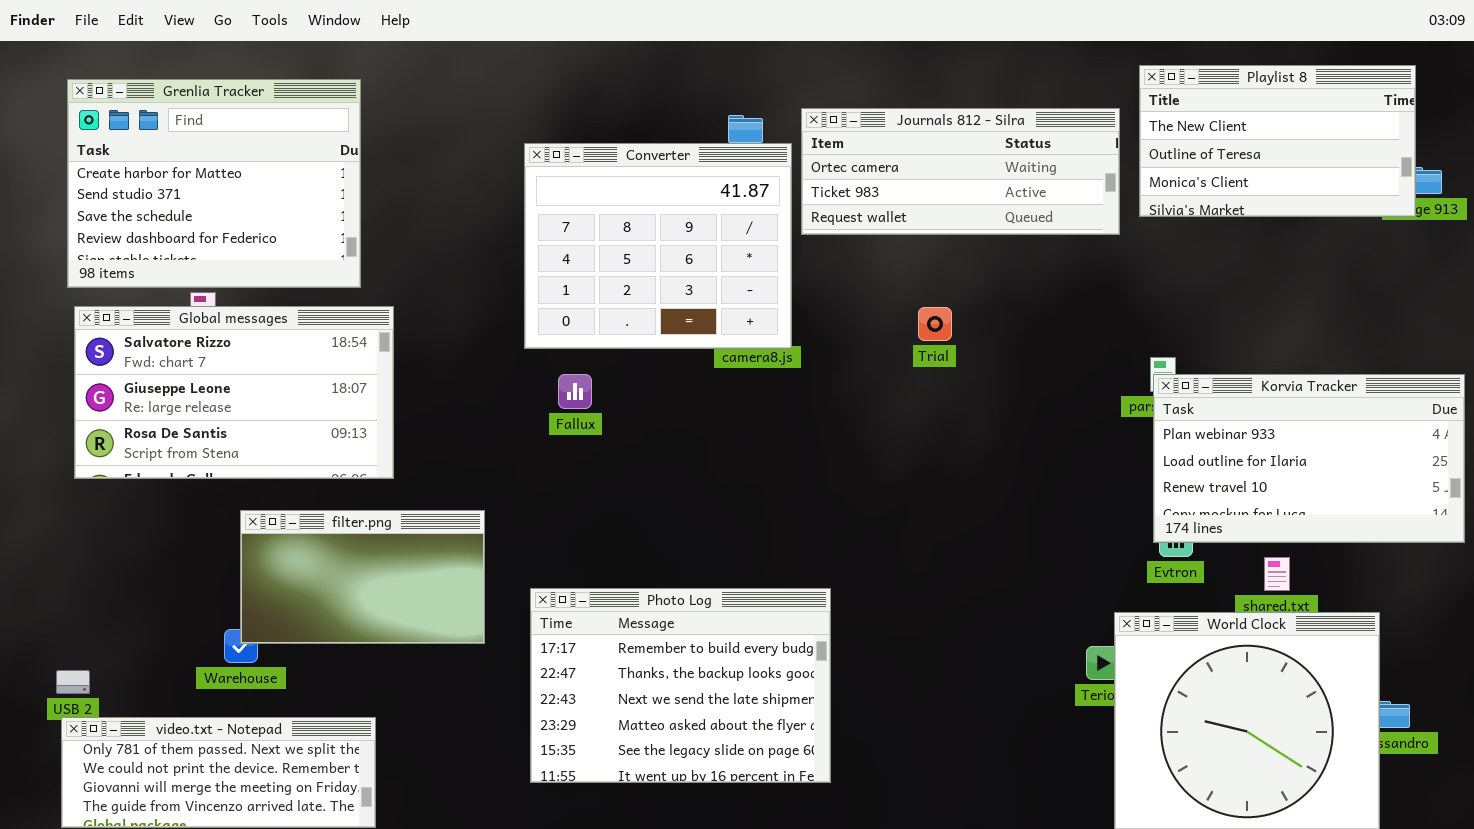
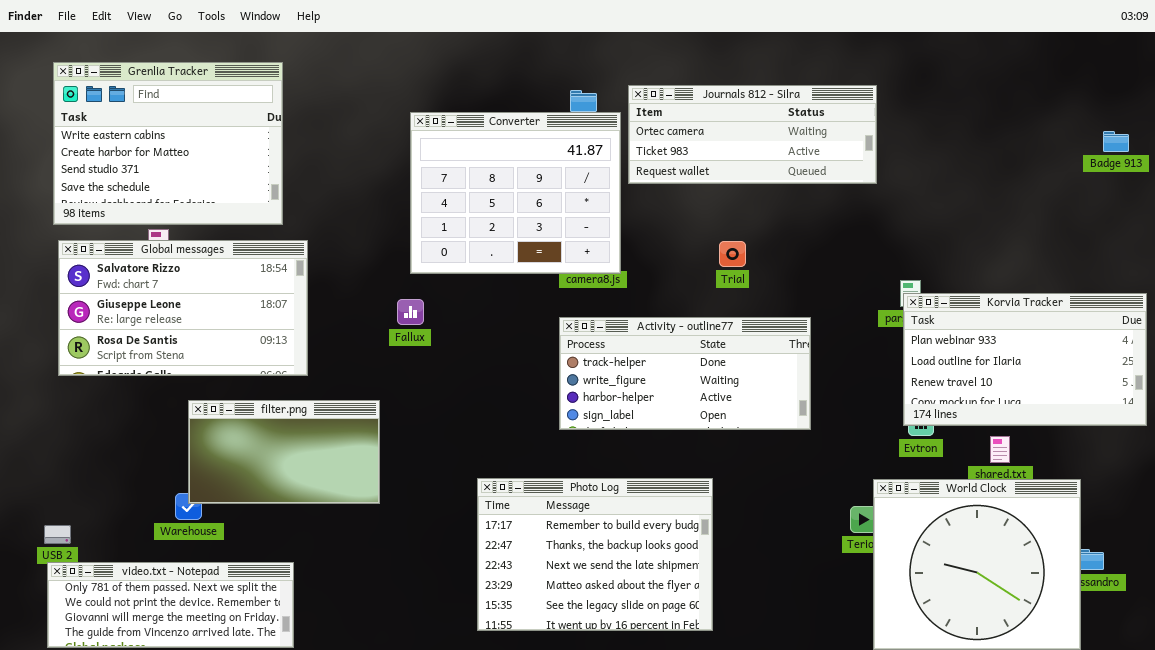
Playlist 8: [1139,65,1416,217] -> none, closed
Grenlia Tracker: [67,79,361,288] -> [53,62,283,225], scrolled up 1 row
Fallux: [558,374,592,409] -> [397,299,424,325], moved
Activity - outline77: none -> [559,317,811,430], opened
Photo Log: [530,588,831,783] -> [477,478,713,631], moved

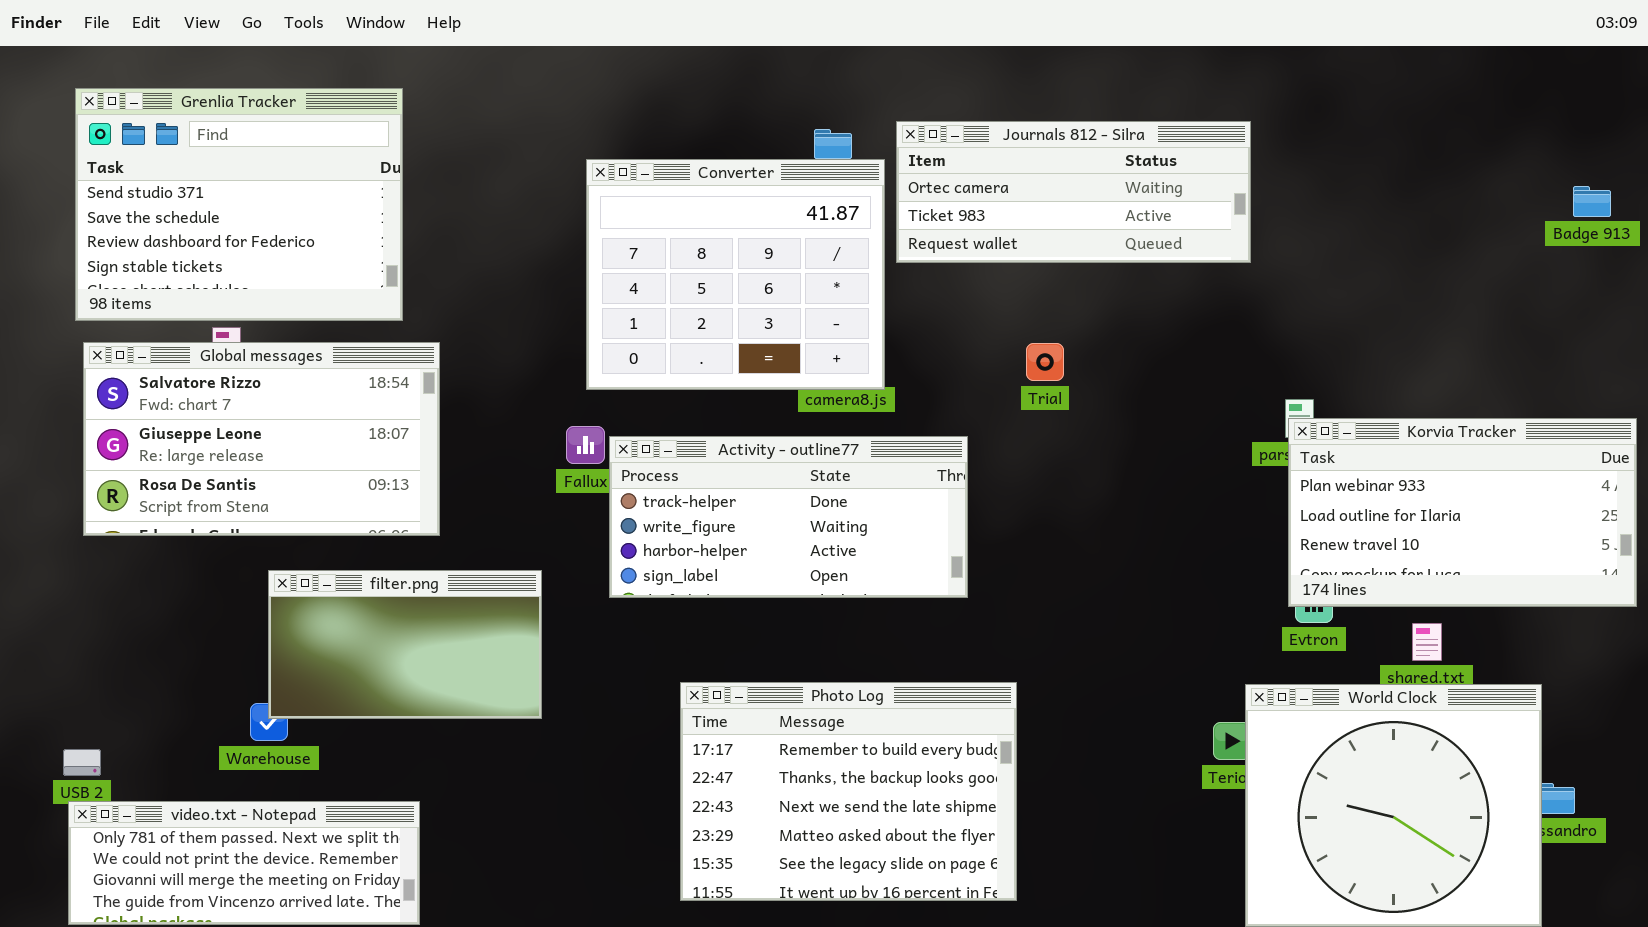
Grenlia Tracker: [53,62,283,225] -> [75,88,403,321], scrolled down 2 rows
Activity - outline77: [559,317,811,430] -> [609,436,968,598], moved

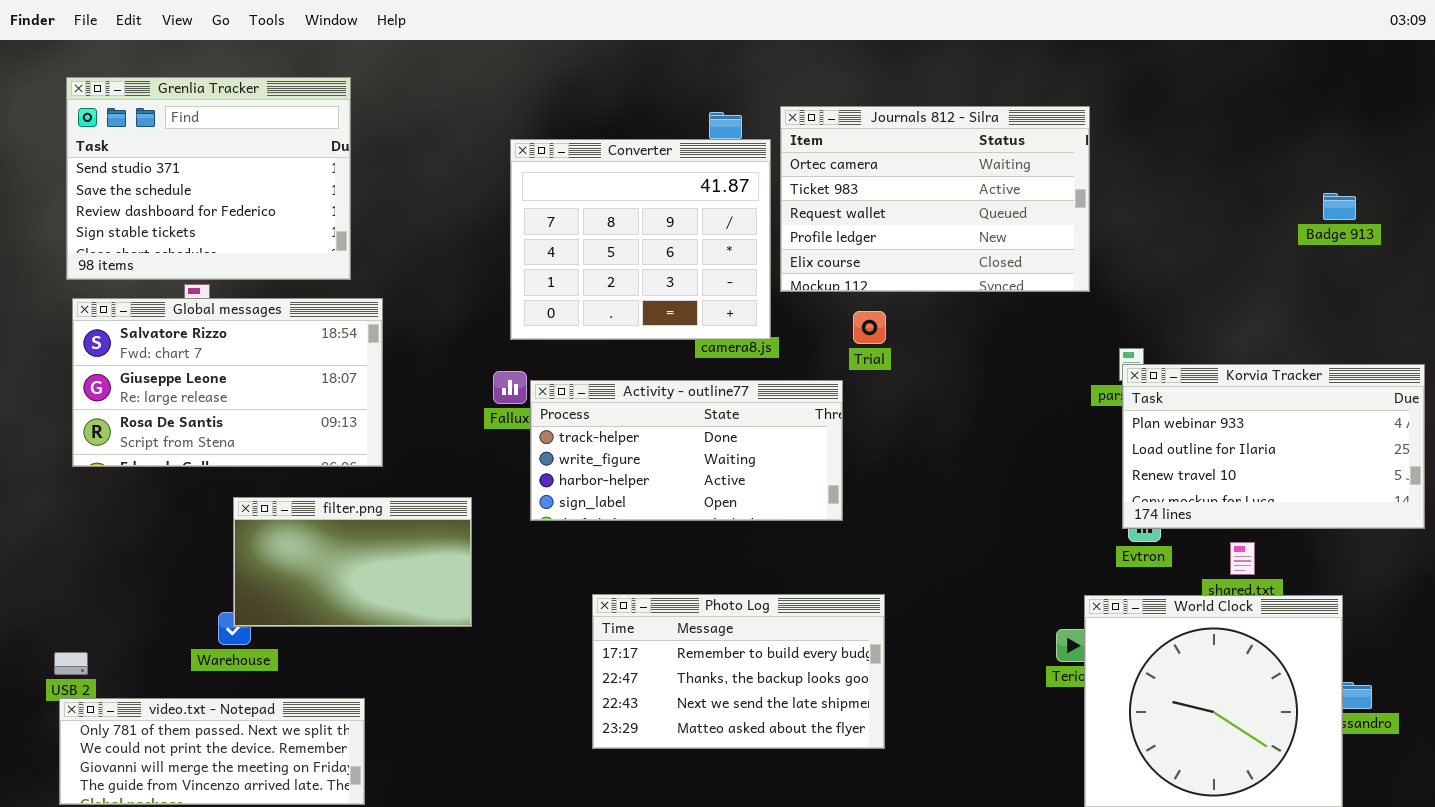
Journals 812 - Silra: [896,121,1251,263] -> [780,106,1090,292], resized
Badge 913: [1573,186,1611,217] -> [1323,193,1356,220], moved
Trial: [1026,343,1064,381] -> [853,311,886,344], moved
Photo Log: [680,682,1017,901] -> [592,594,885,749], resized

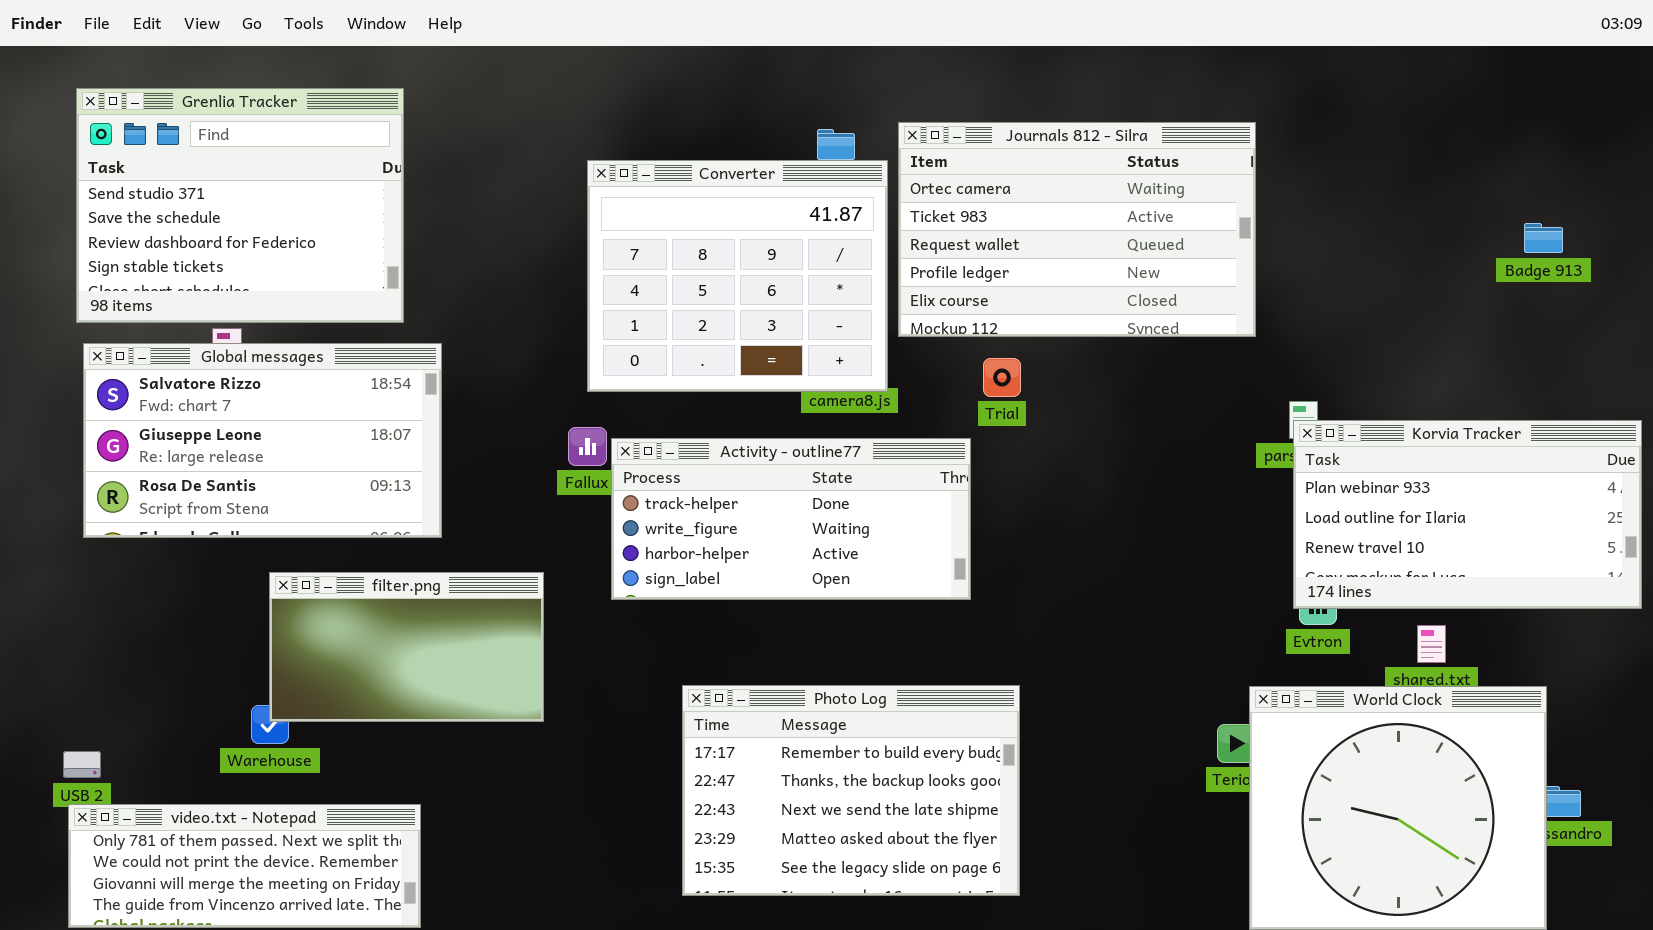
Photo Log: [592,594,885,749] -> [682,685,1020,896], resized

